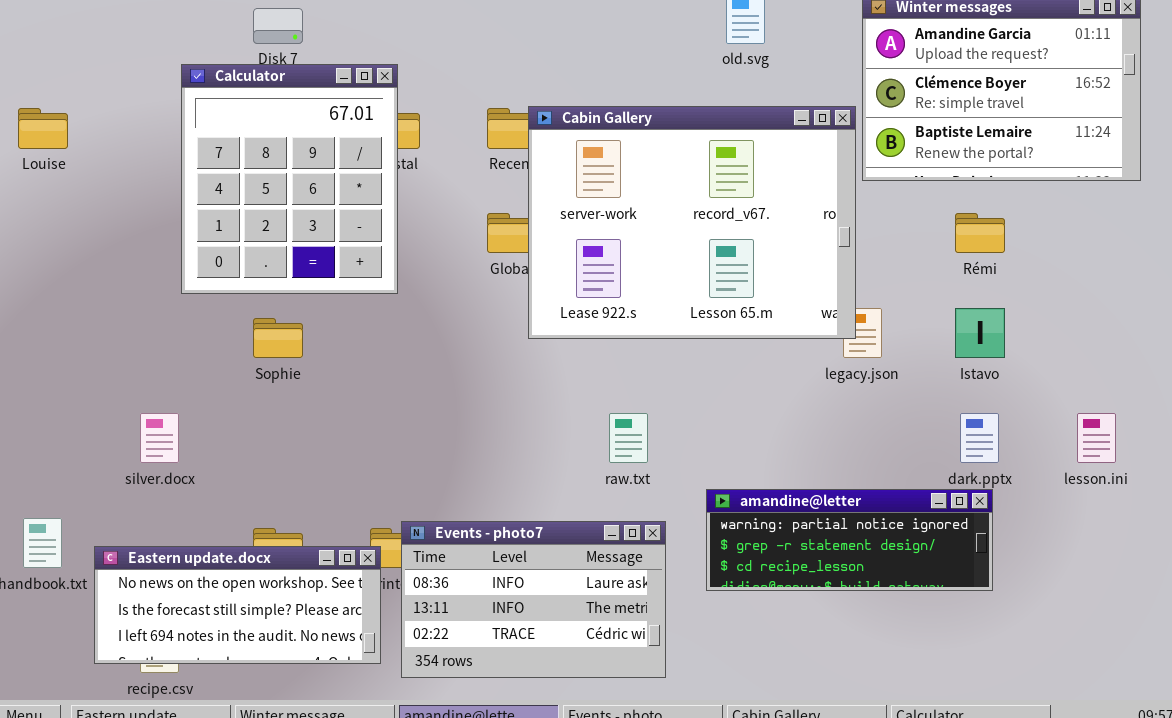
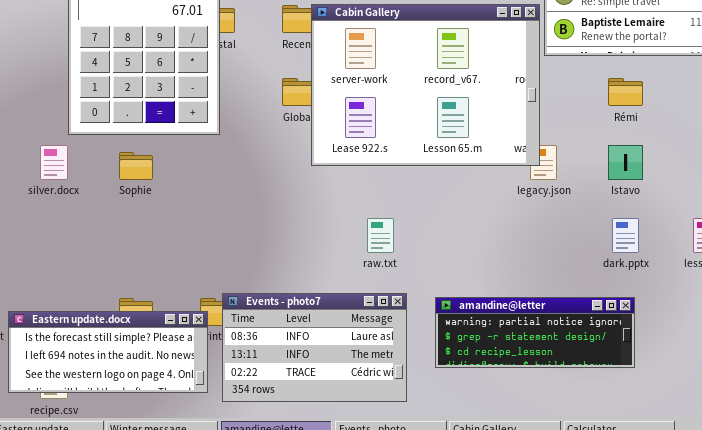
silver.docx: [140,413,179,463] -> [40,145,68,180], moved
amandine@letter: [706,489,993,591] -> [435,297,635,368], moved
Eastern update.docx: [94,546,381,664] -> [8,311,208,393], scrolled down 1 row

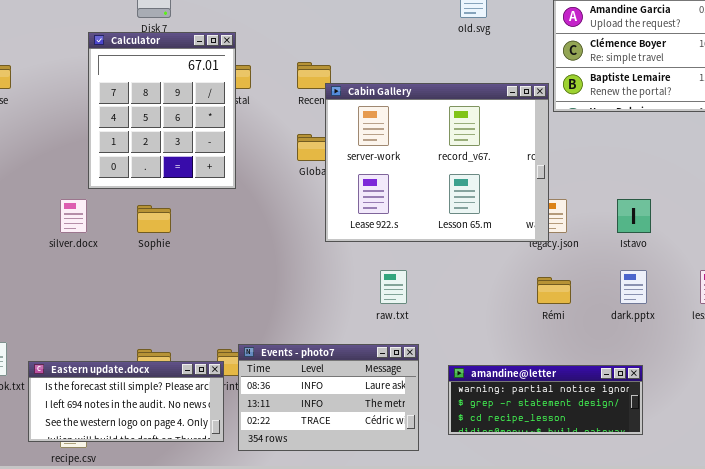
Cabin Gallery: [311,4,540,166] -> [325,83,549,242], moved
Rémi: [608,78,643,106] -> [537,277,571,304], moved
amandine@letter: [435,297,635,368] -> [448,365,643,435], moved

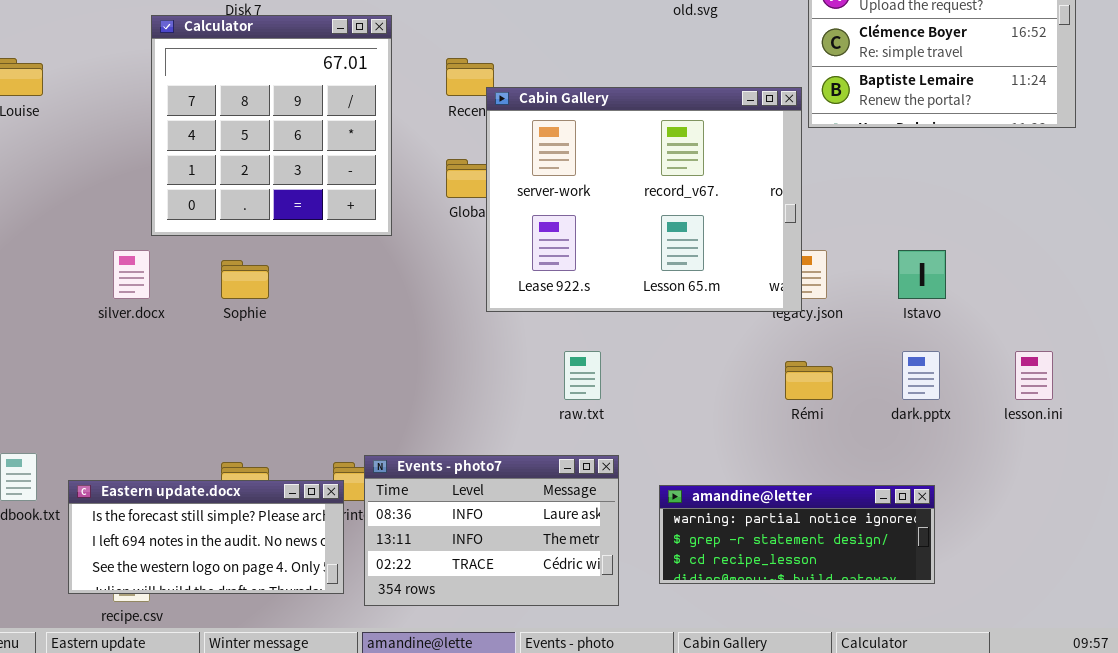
Calculator: [88,32,236,189] -> [151,15,392,236], resized

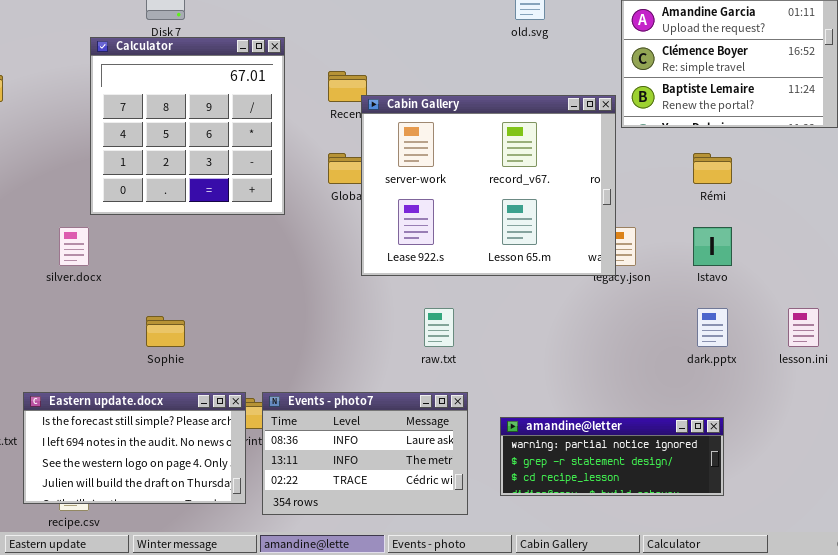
Sophie: [221,260,269,299] -> [146,316,185,347], moved
Rémi: [785,361,833,400] -> [693,153,732,184], moved
Eastern update.docx: [68,480,344,594] -> [23,392,246,504], resized

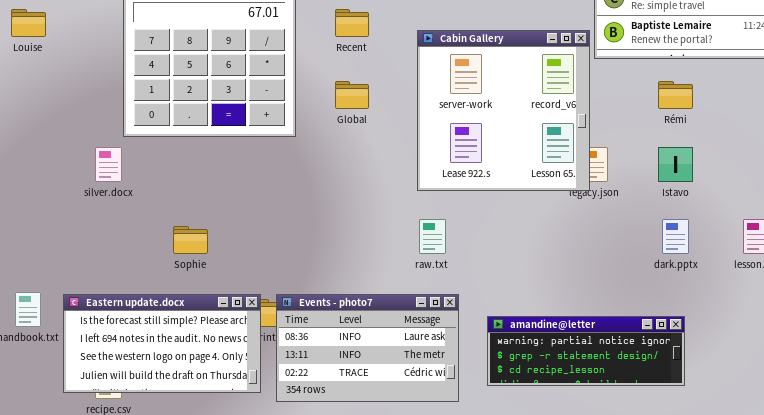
Cabin Gallery: [361,95,616,276] -> [417,30,590,191], resized

